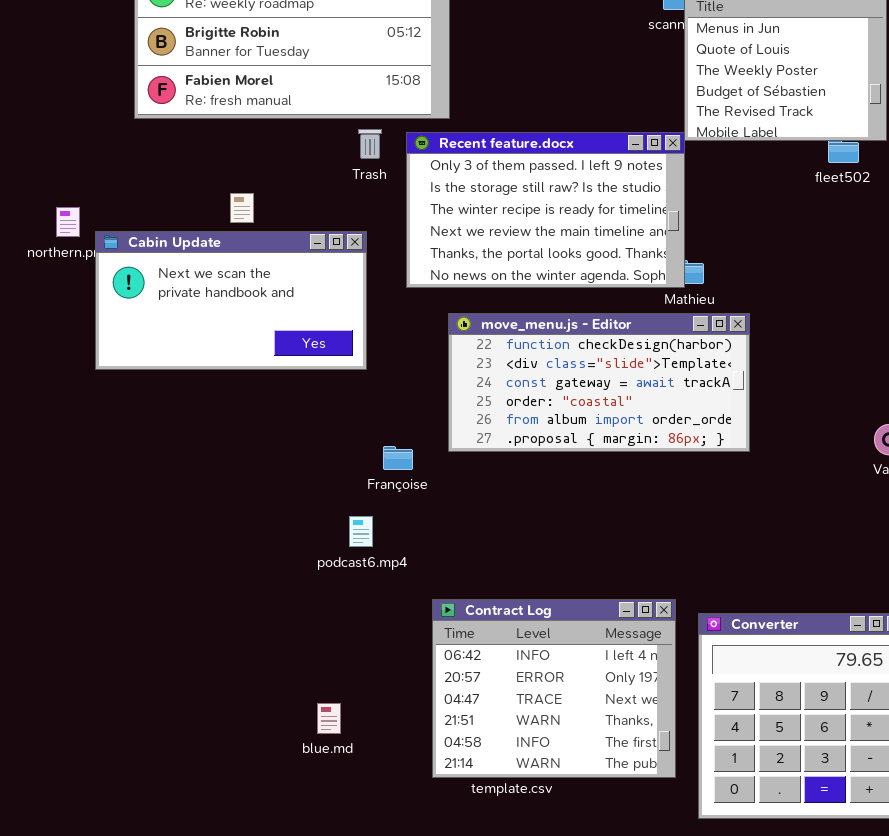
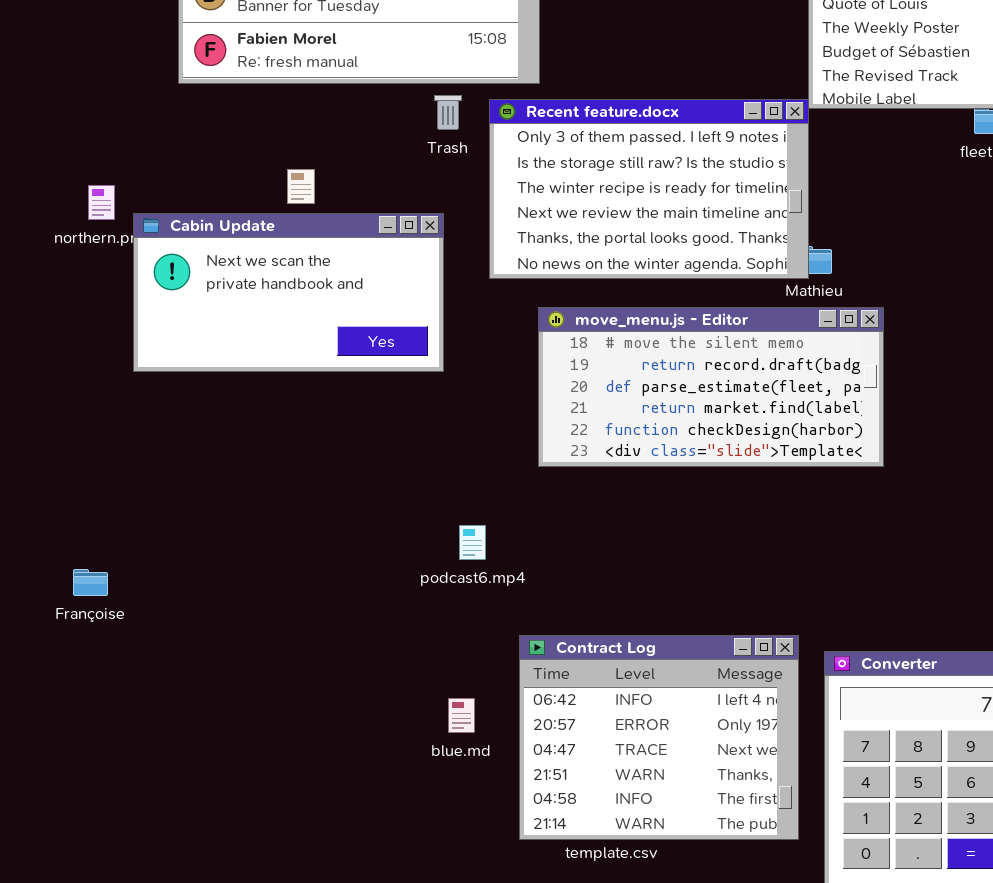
move_menu.js - Editor: [448,313,750,452] -> [538,307,884,467], scrolled up 4 rows
Françoise: [383,446,413,470] -> [73,569,108,596], moved
podcast6.mp4: [349,516,373,547] -> [459,525,486,560], moved
blue.md: [317,703,341,734] -> [448,698,475,733], moved

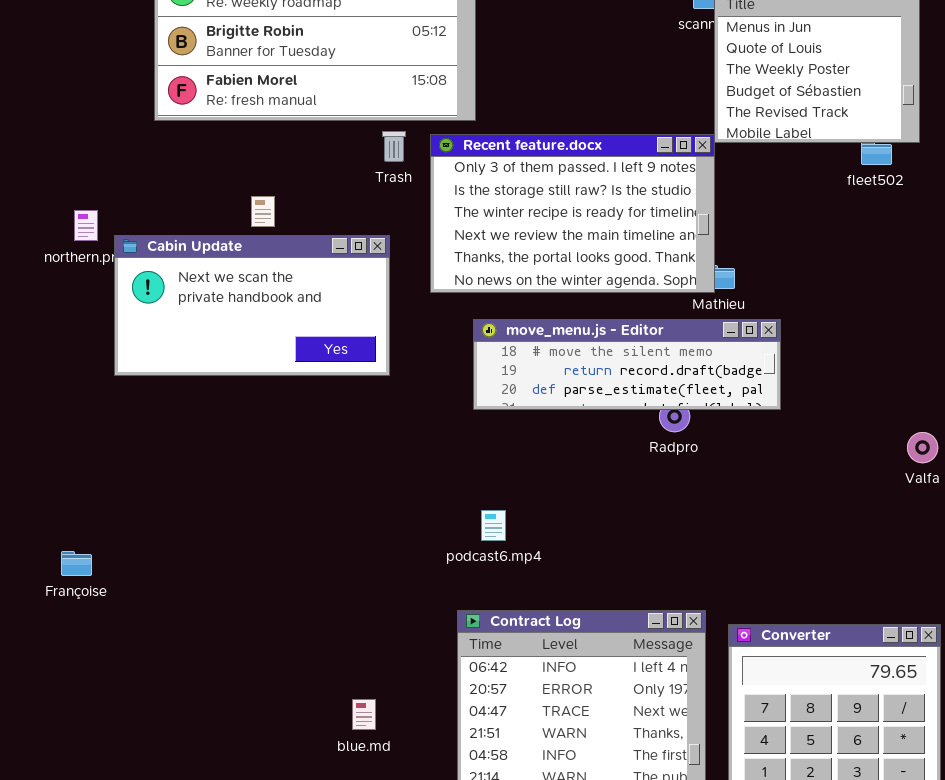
move_menu.js - Editor: [538,307,884,467] -> [473,319,781,410], resized
podcast6.mp4: [459,525,486,560] -> [481,510,506,541], moved
blue.md: [448,698,475,733] -> [352,699,376,730], moved

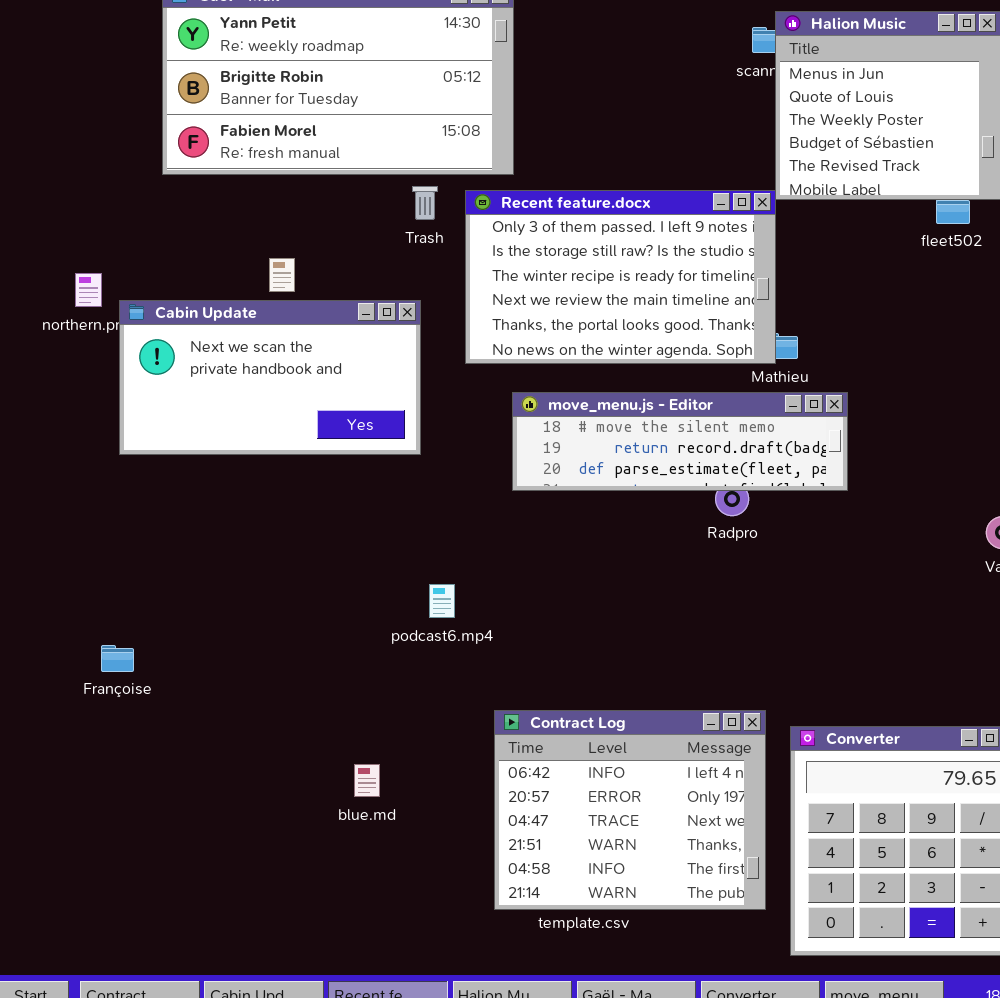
podcast6.mp4: [481,510,506,541] -> [429,584,455,618], moved
Françoise: [61,551,92,576] -> [101,645,134,672], moved
blue.md: [352,699,376,730] -> [354,764,380,797], moved

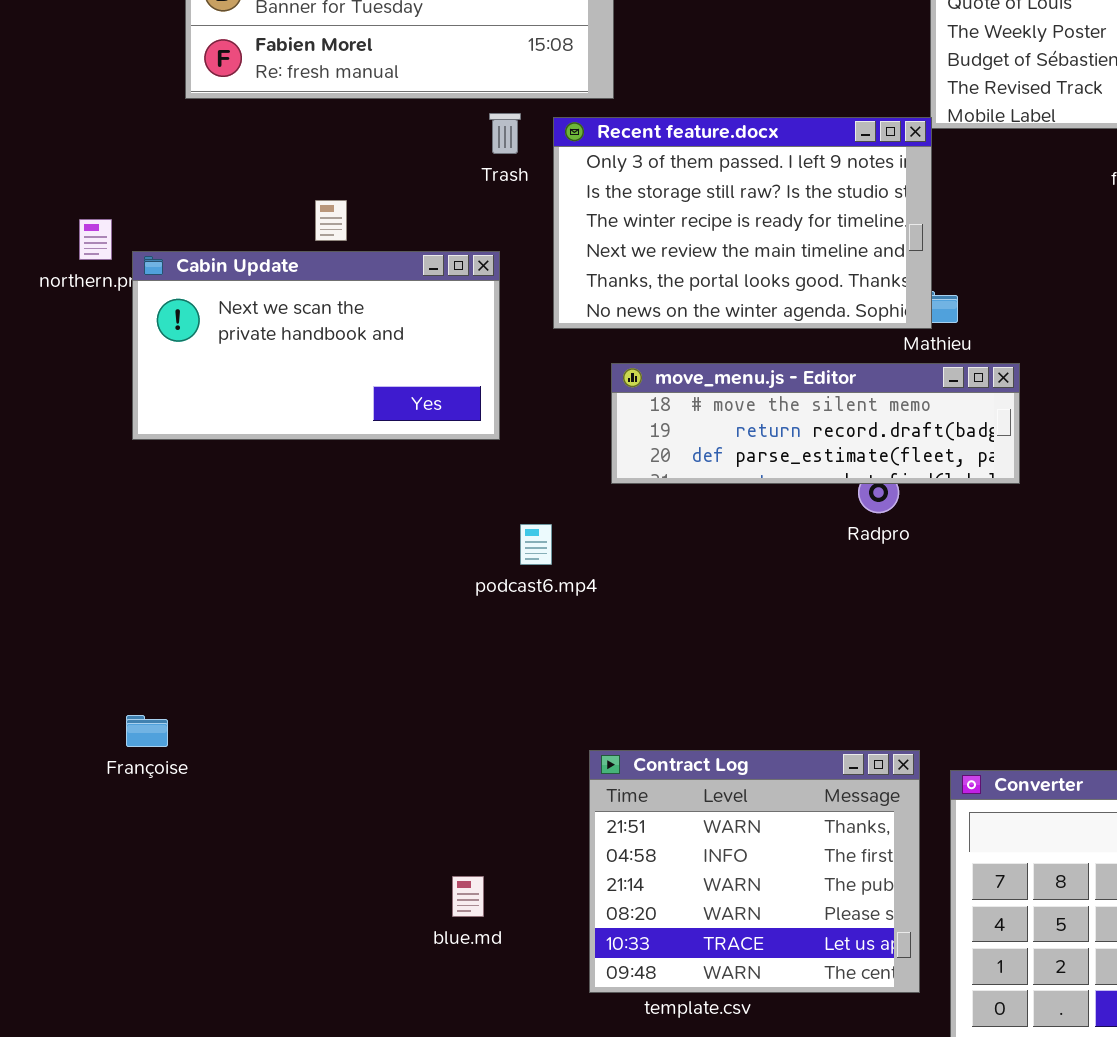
podcast6.mp4: [429,584,455,618] -> [520,524,552,565], moved
Françoise: [101,645,134,672] -> [126,715,168,747], moved
Contract Log: [494,710,766,910] -> [589,750,920,993], scrolled down 3 rows
blue.md: [354,764,380,797] -> [452,876,484,917], moved

